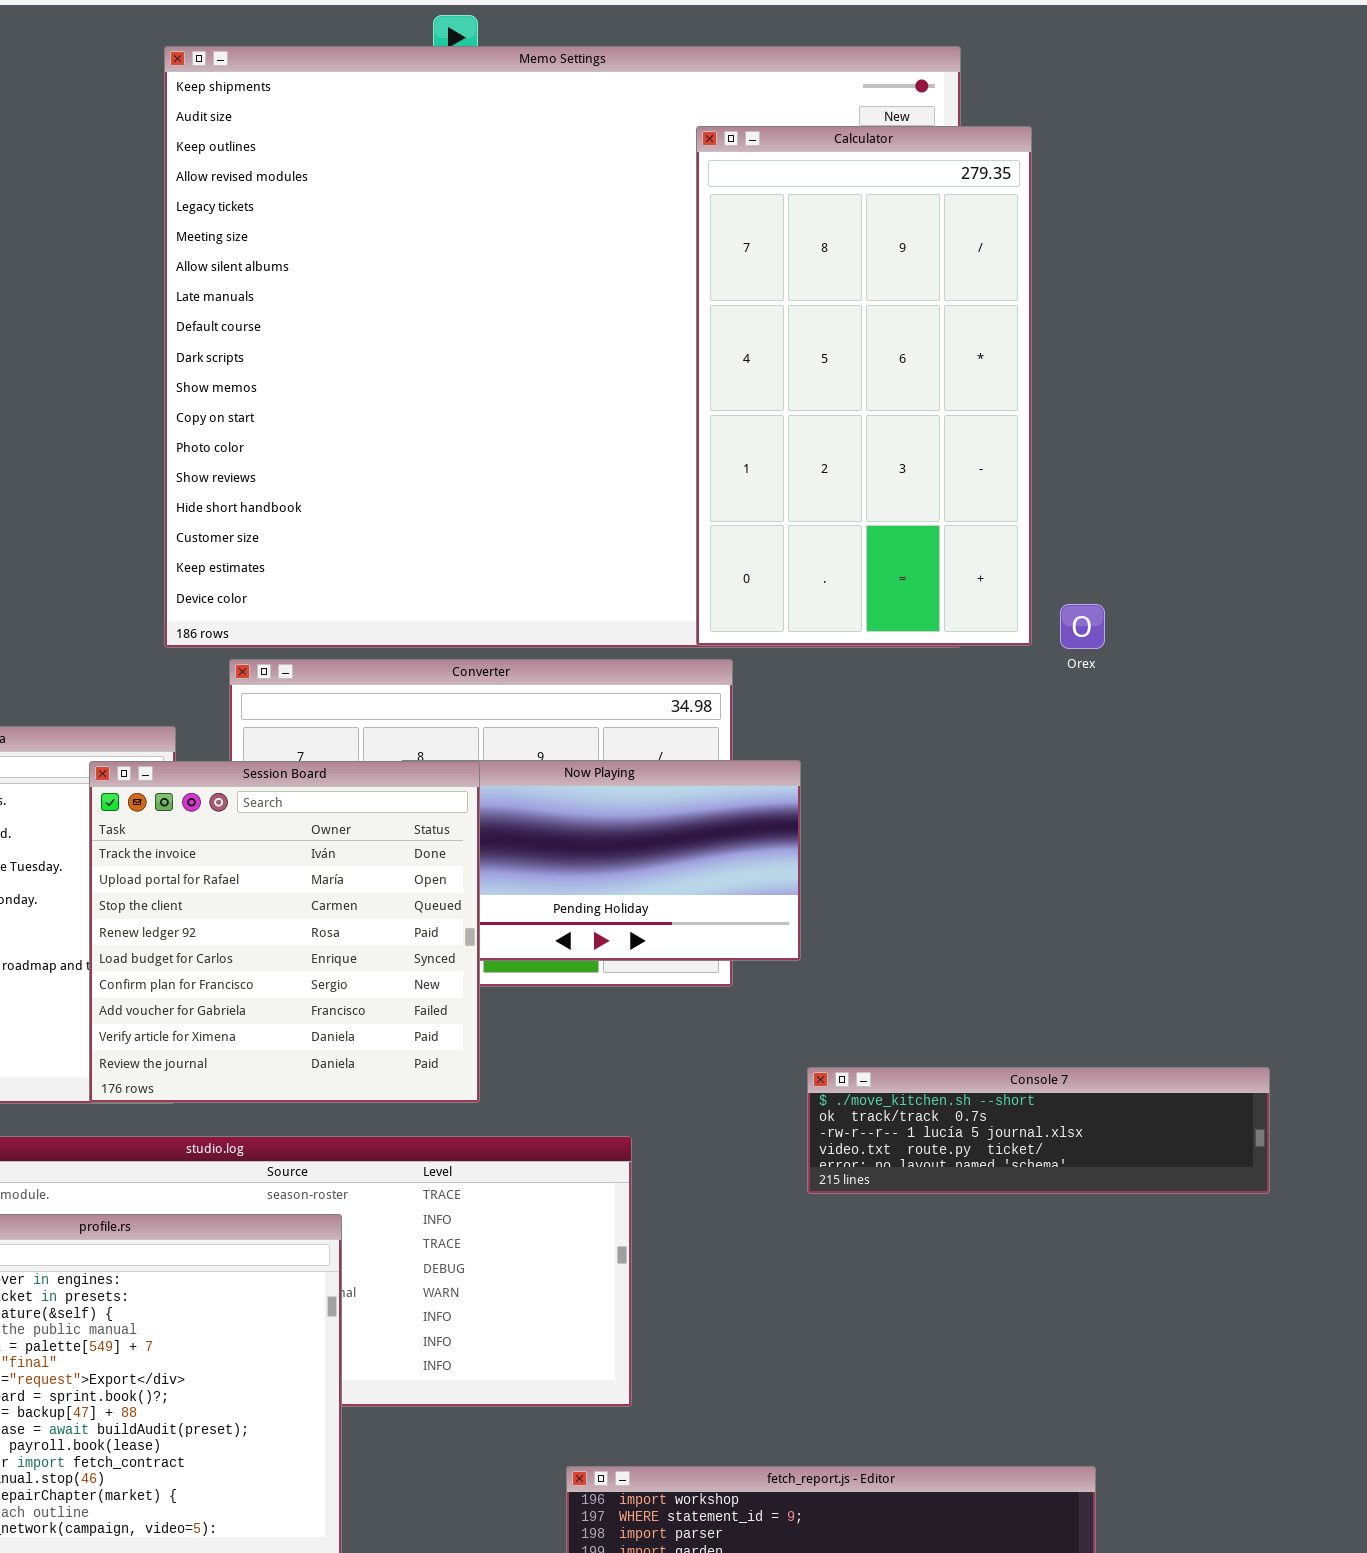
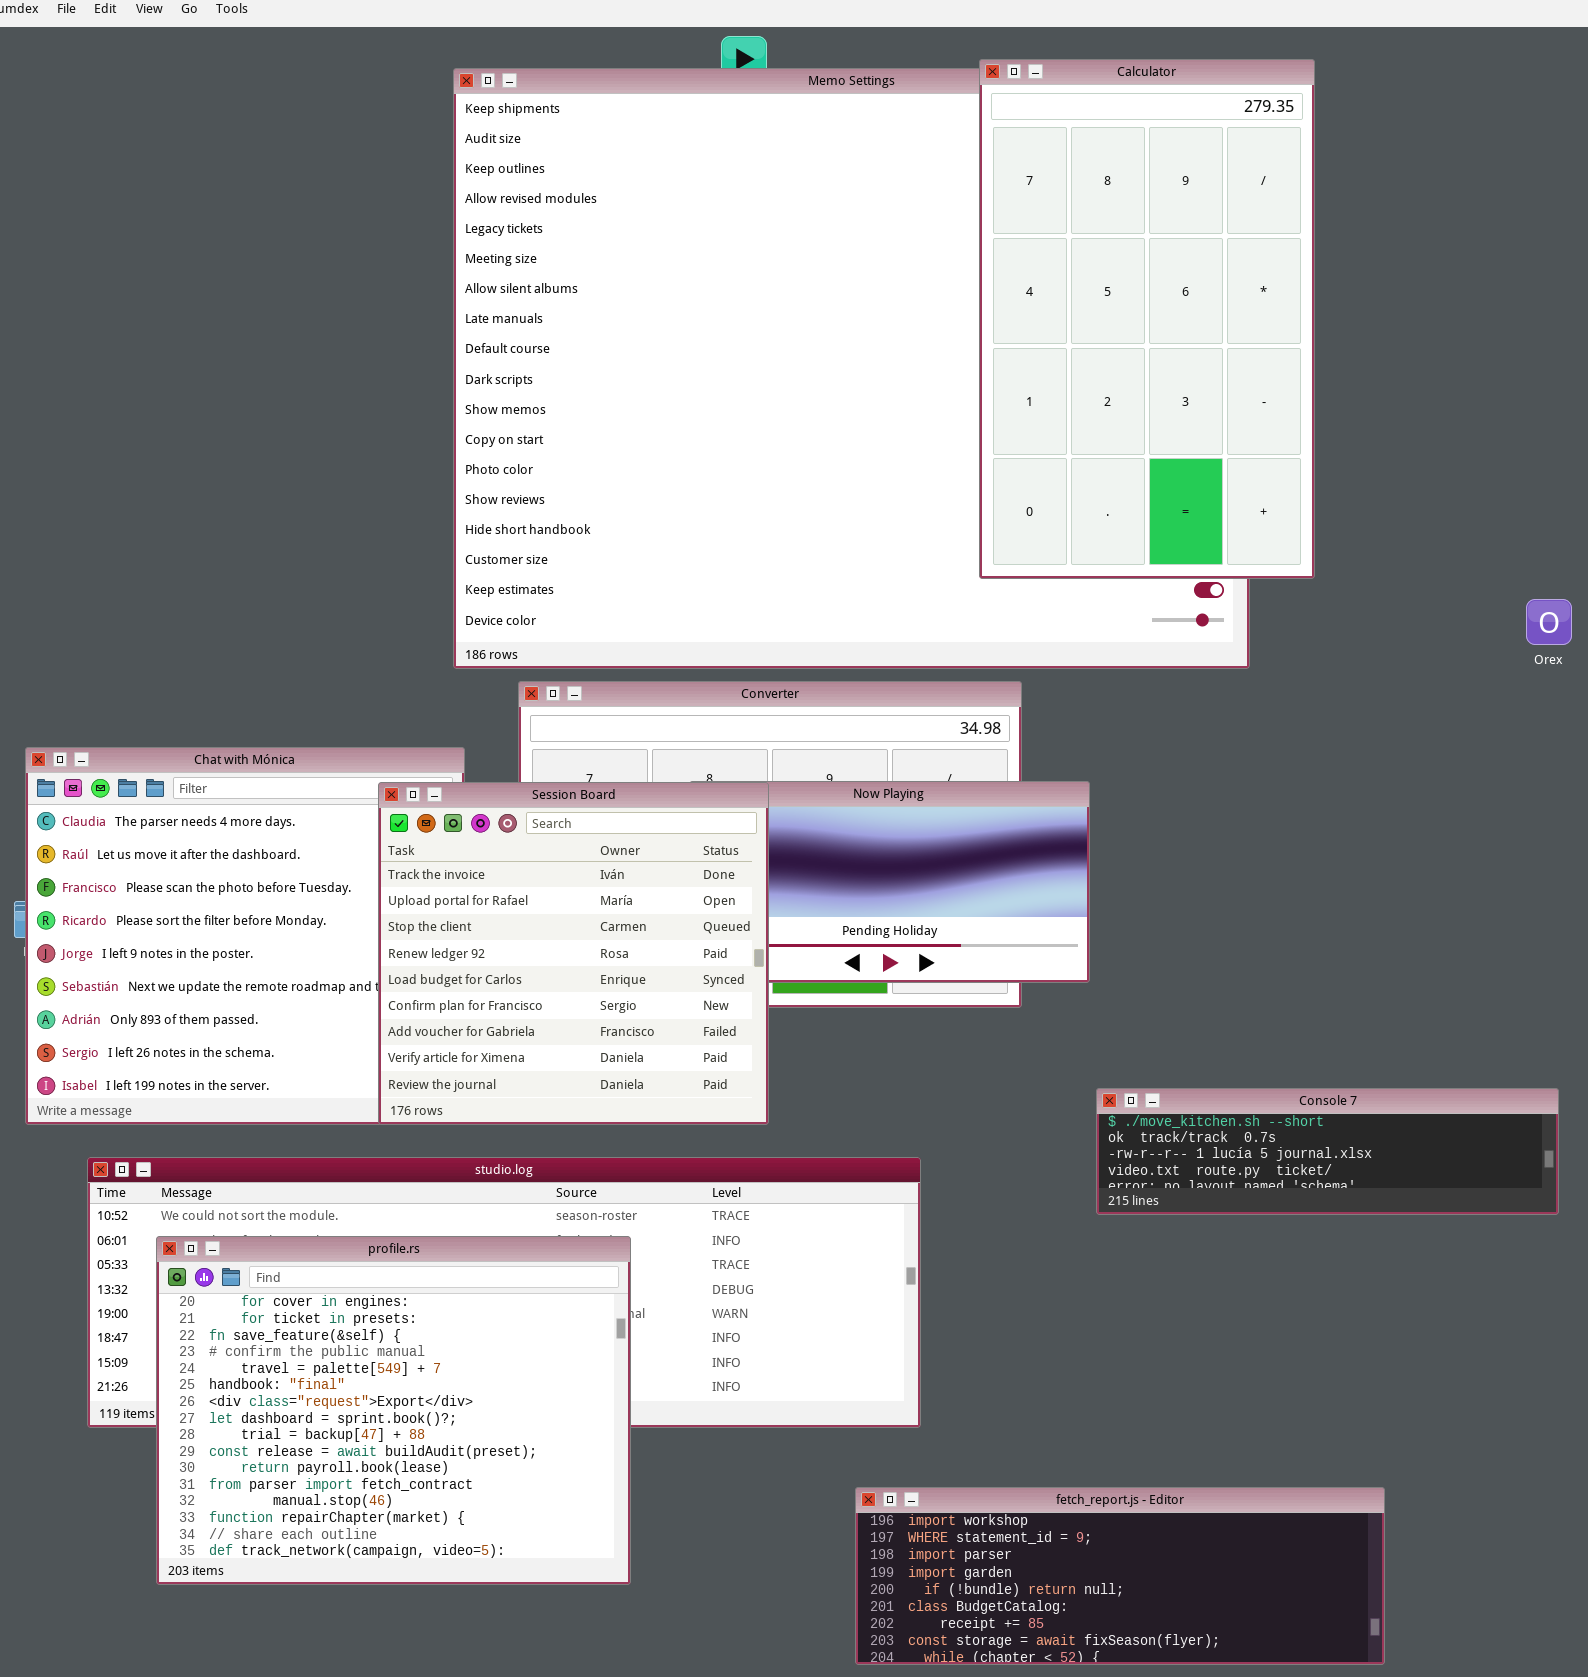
Calculator: [696,126,1032,646] -> [979,59,1315,579], moved
Orex: [1060,604,1105,649] -> [1526,599,1572,645], moved

